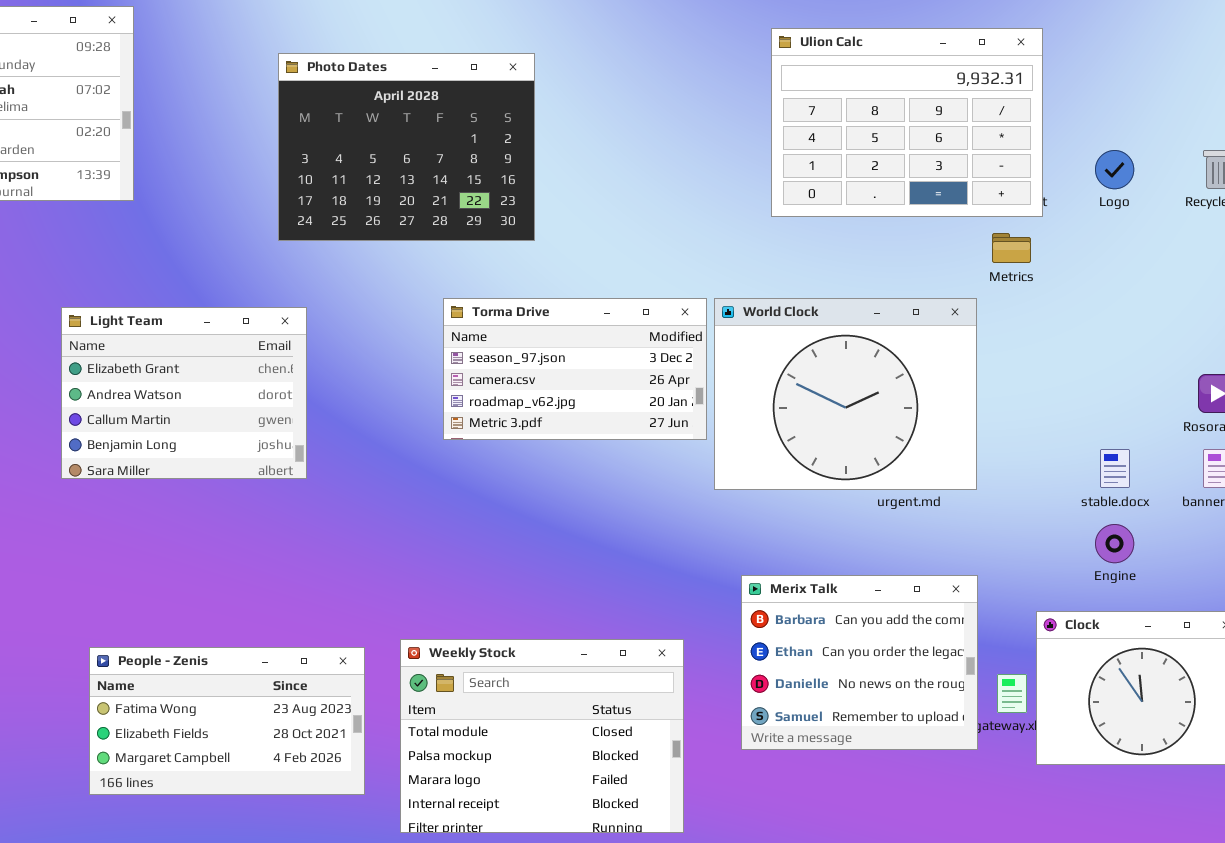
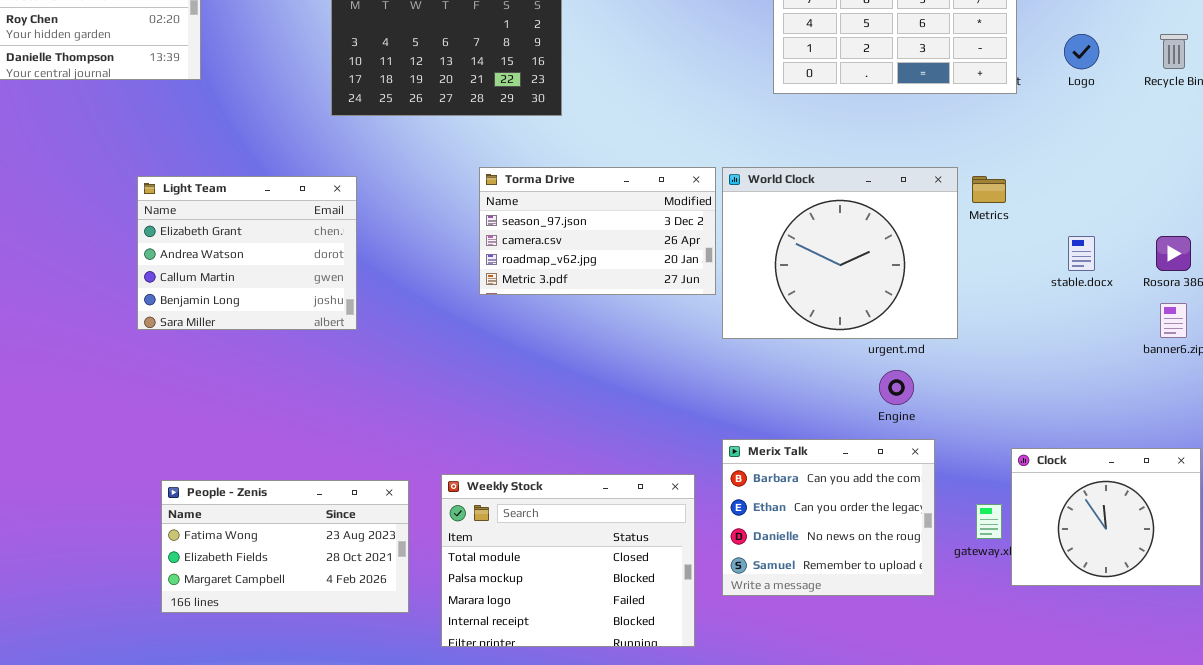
Metrics: [992,233,1031,263] -> [972,176,1006,203], moved
stable.docx: [1100,449,1130,488] -> [1068,236,1095,271], moved
Engine: [1095,524,1134,563] -> [879,370,914,405], moved
Merix Talk: [741,575,978,750] -> [722,439,935,596], moved

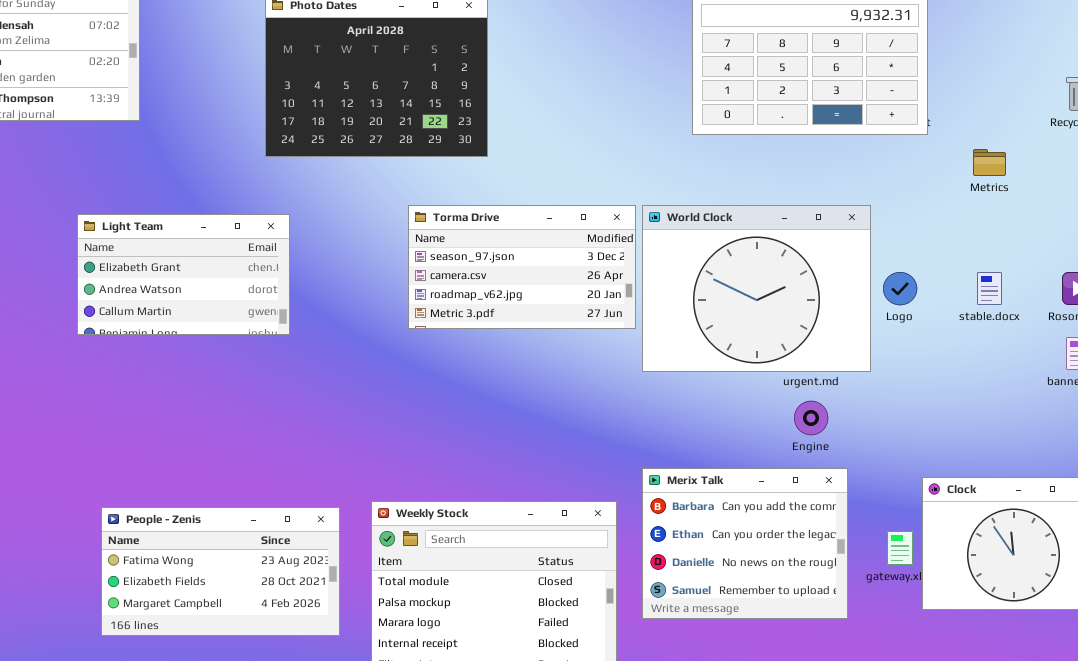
Logo: [1064,34,1099,69] -> [883,272,917,305], moved
Light Team: [137,176,357,330] -> [77,214,290,335], resized
Metrics: [972,176,1006,203] -> [973,149,1006,176], moved

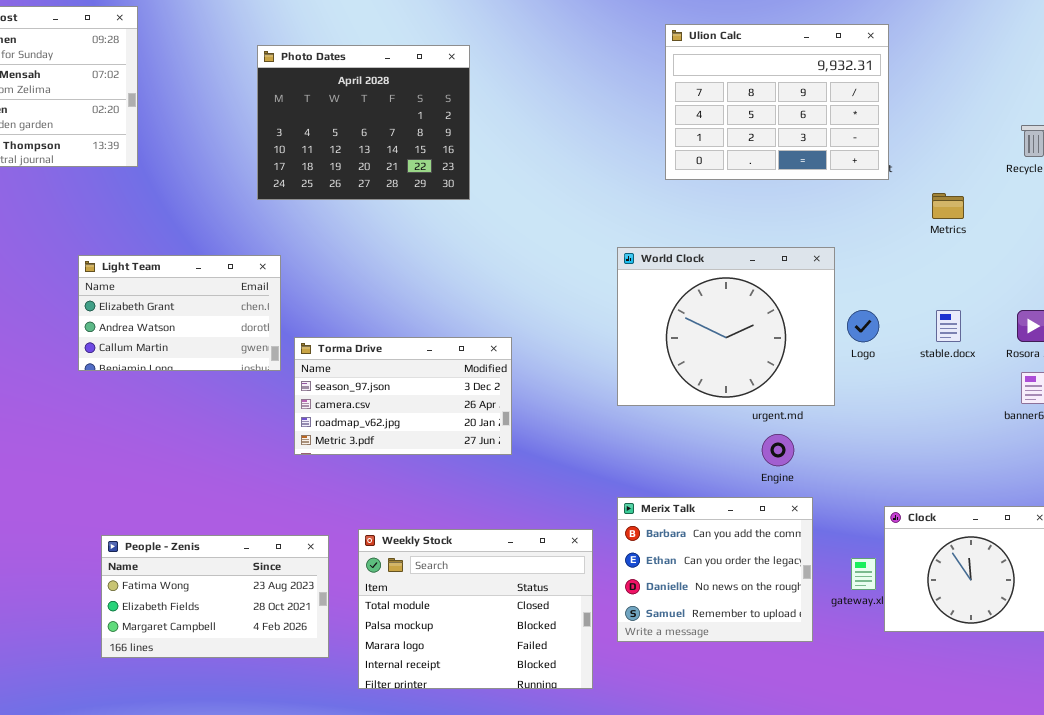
Torma Drive: [408,205,636,329] -> [294,337,512,455], moved

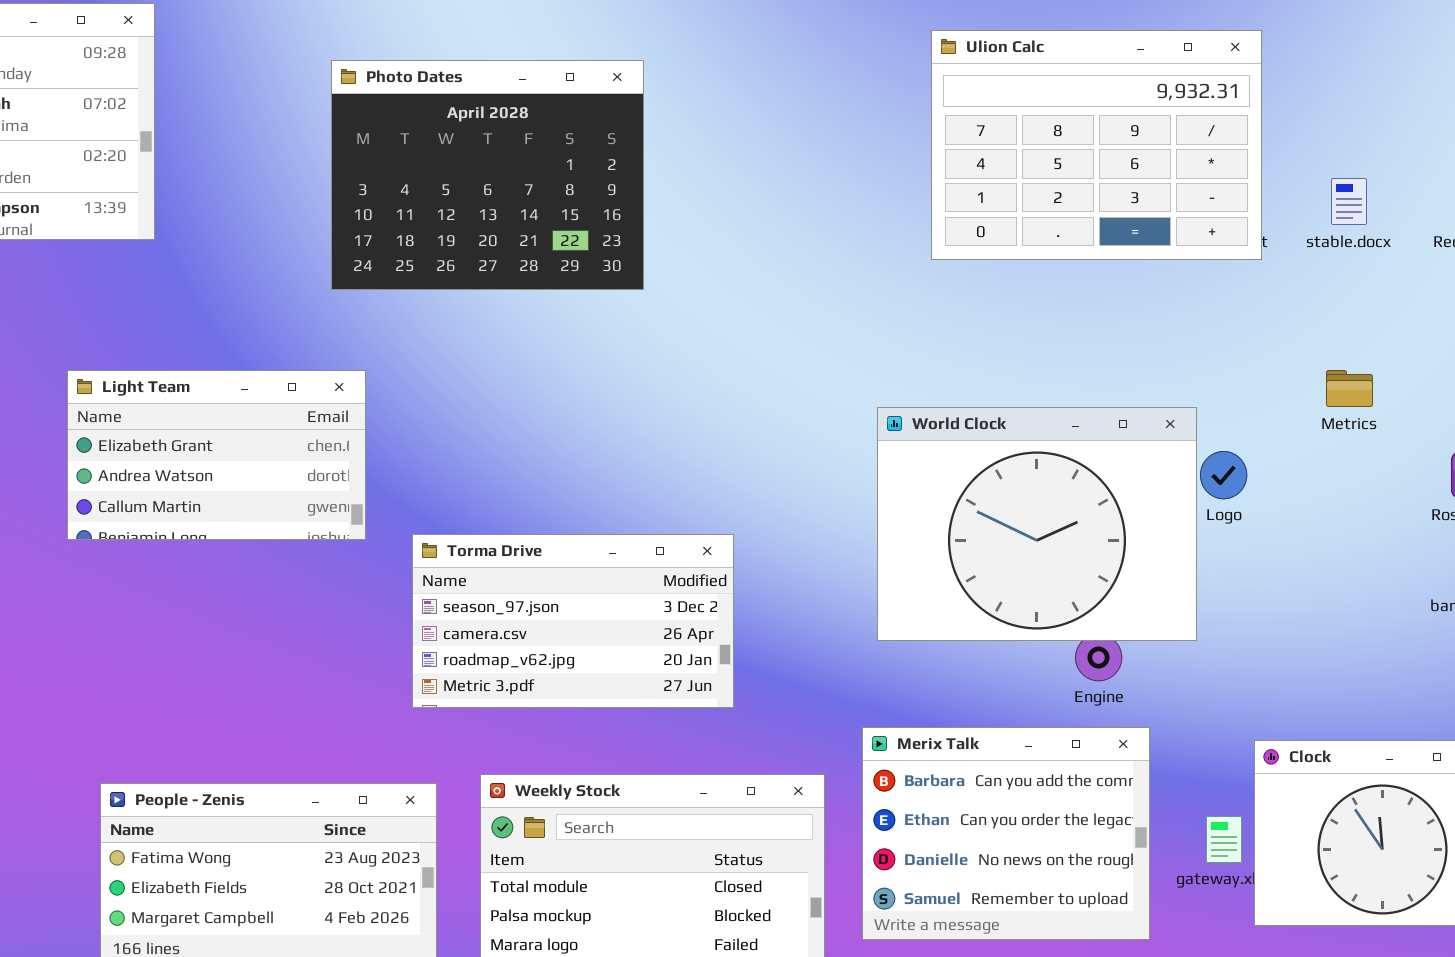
Metrics: [932,193,964,219] -> [1326,370,1373,407], moved
World Clock: [617,247,835,406] -> [877,407,1197,641], moved
stable.docx: [936,310,961,342] -> [1331,178,1367,225], moved
Torma Drive: [294,337,512,455] -> [412,534,734,708], moved

